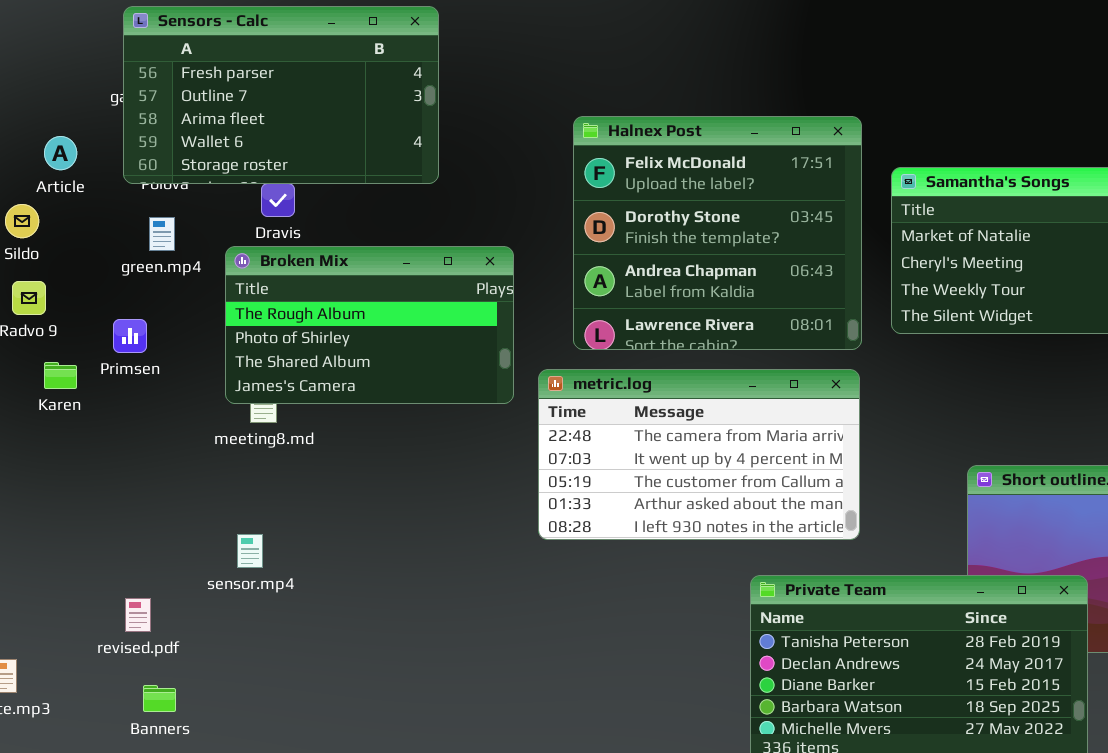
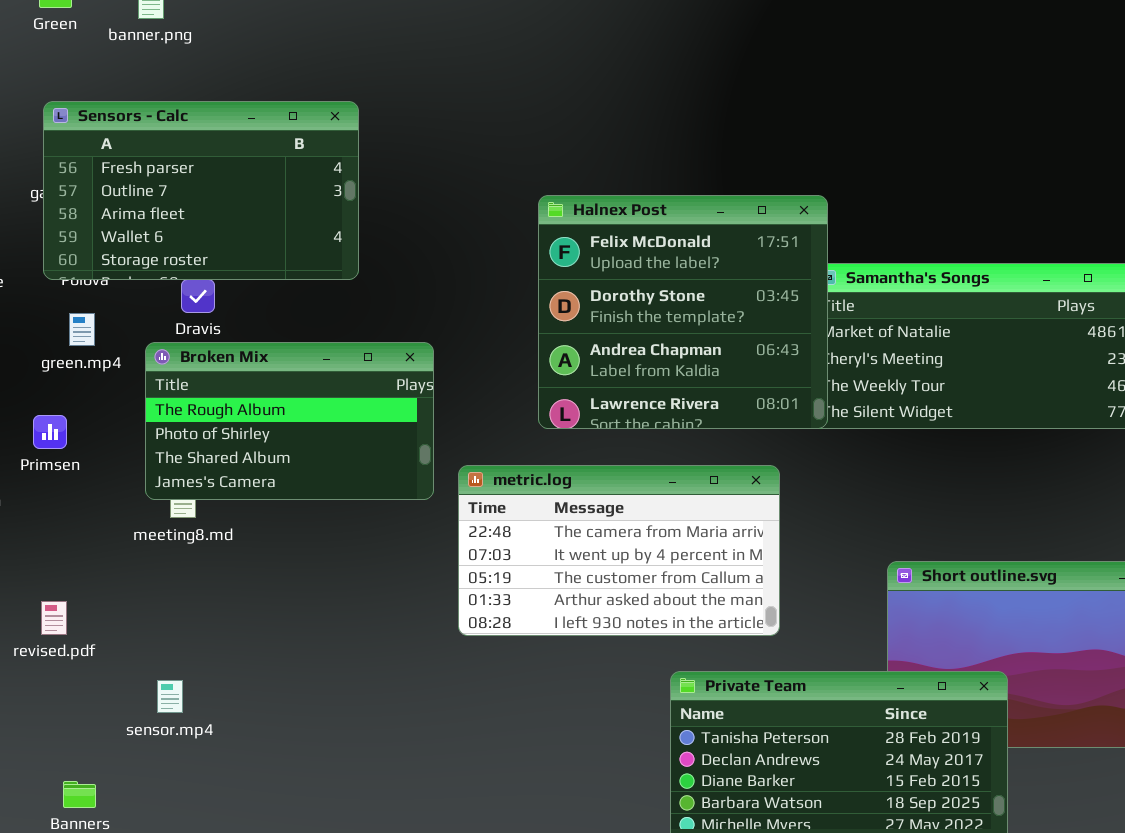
Halnex Post: [573,116,862,350] -> [538,195,828,429], moved
sensor.mp4: [237,534,263,568] -> [157,680,183,713], moved
revised.pdf: [125,598,151,632] -> [41,601,67,635], moved

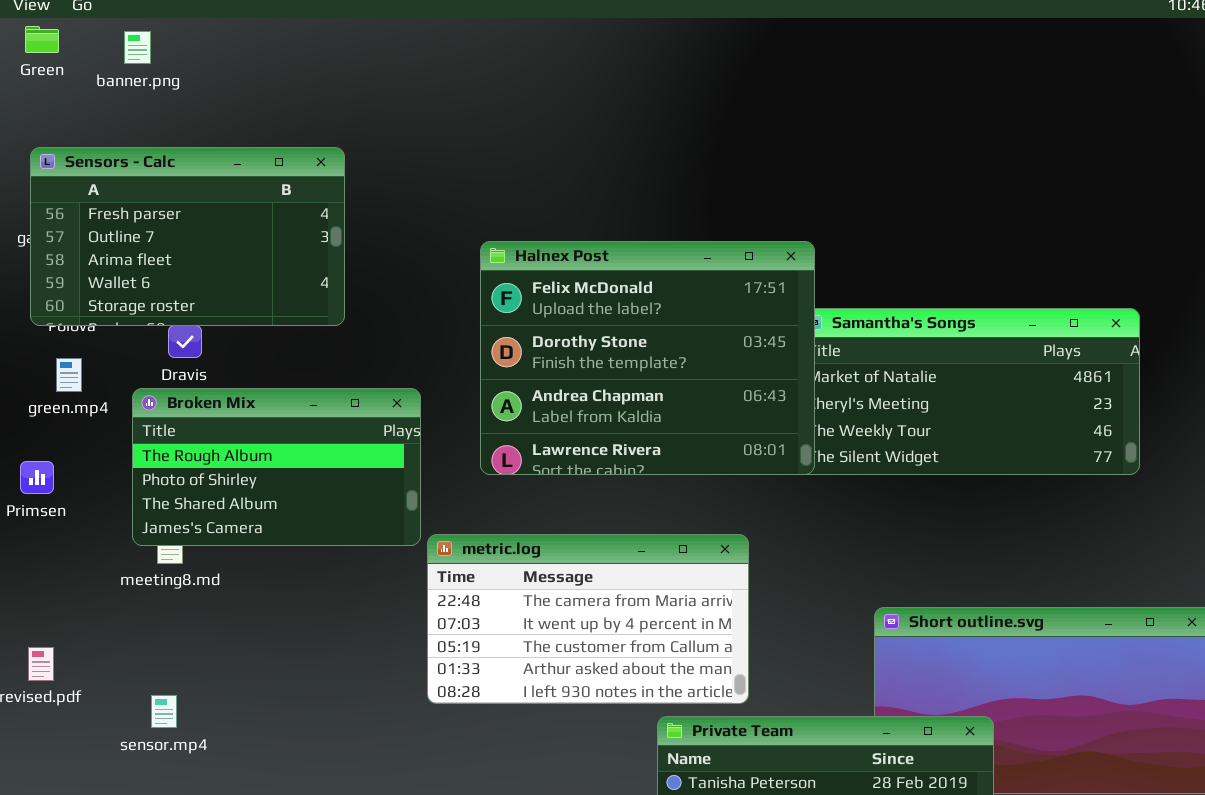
Halnex Post: [538,195,828,429] -> [480,241,815,475], resized
metric.log: [458,465,780,636] -> [427,534,749,704], moved
sensor.mp4: [157,680,183,713] -> [151,695,177,728], moved

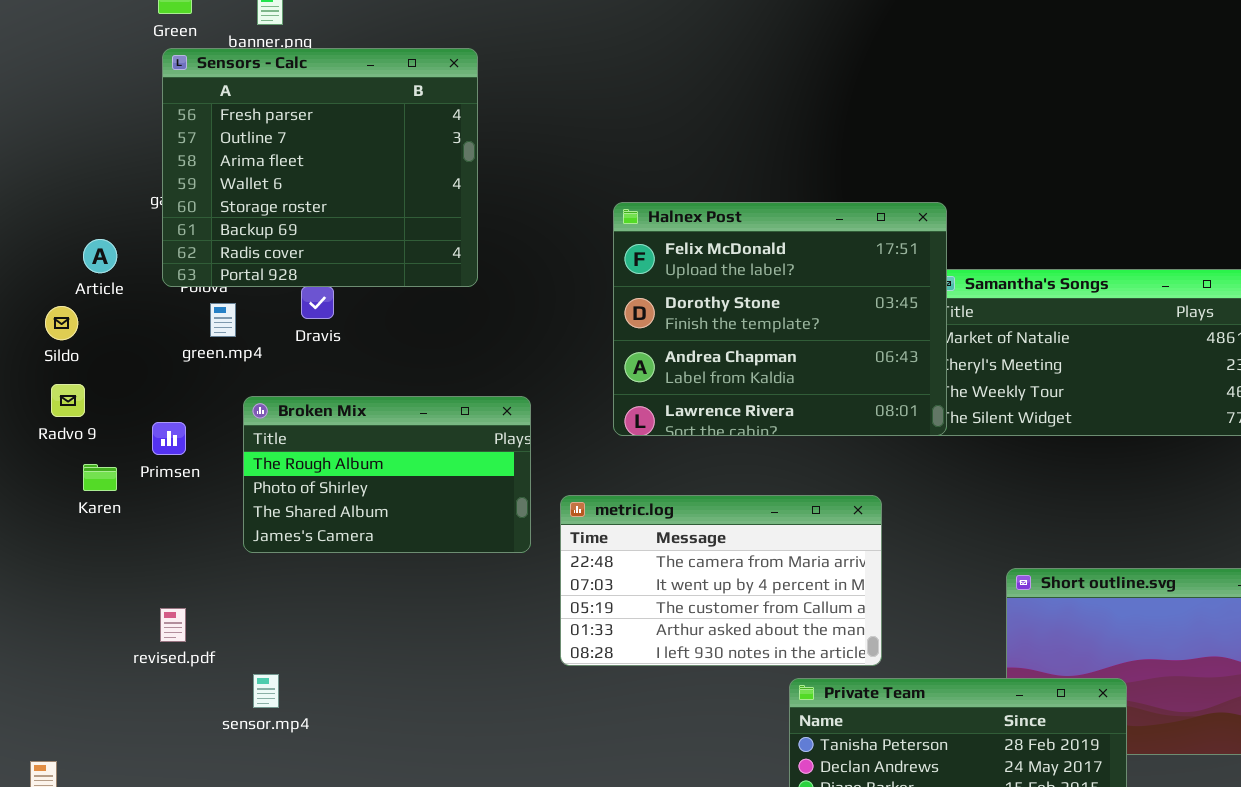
Sensors - Calc: [30,147,345,326] -> [162,48,478,287], resized
green.mp4: [56,358,82,392] -> [210,303,236,337], moved
Broken Mix: [132,388,421,546] -> [243,396,531,553], moved
sensor.mp4: [151,695,177,728] -> [253,674,279,708], moved

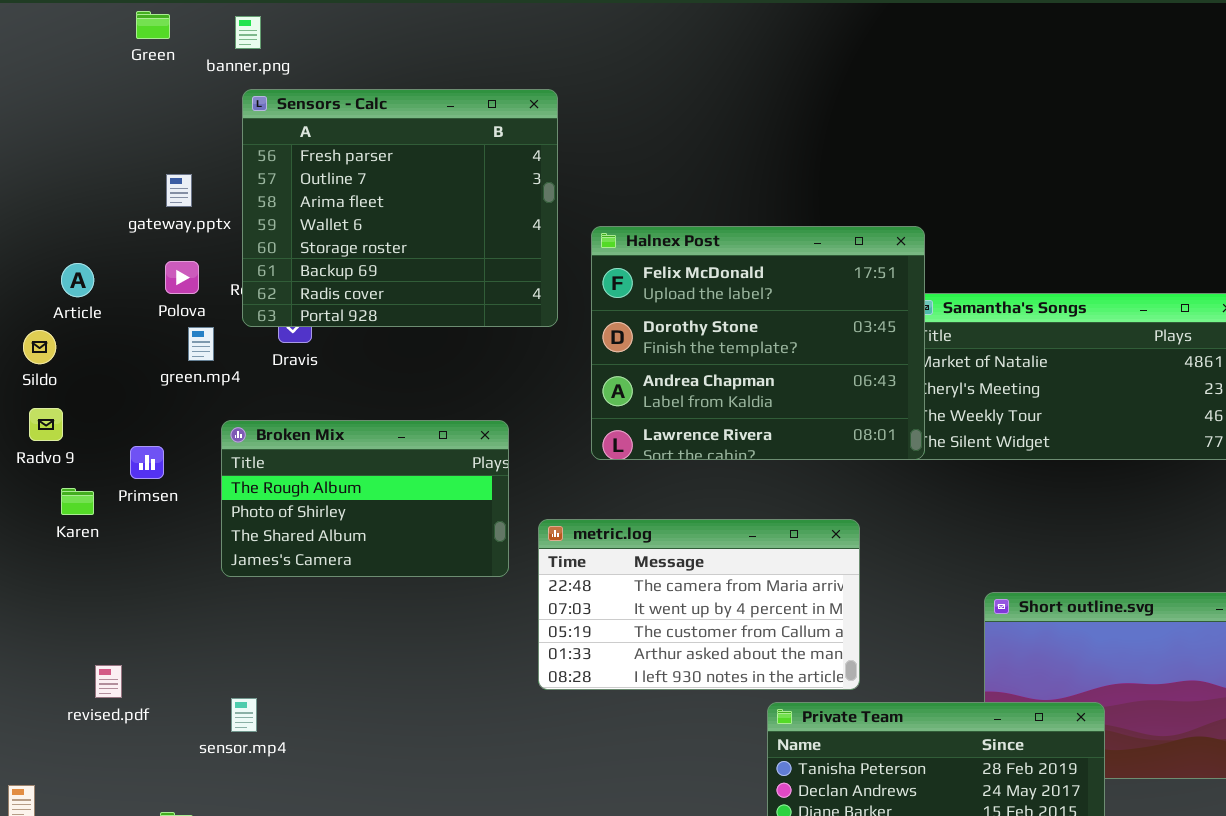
Sensors - Calc: [162,48,478,287] -> [242,89,558,327], moved
revised.pdf: [160,608,186,642] -> [95,665,122,698], moved

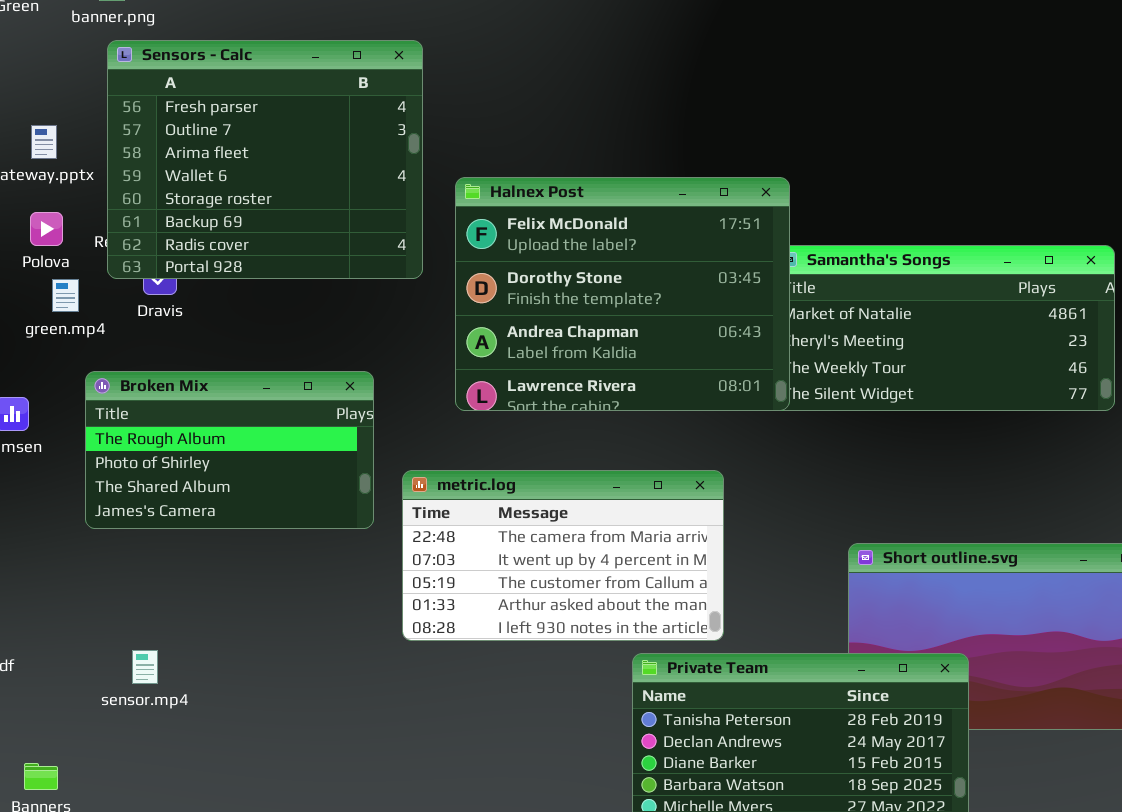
sensor.mp4: [231,698,257,732] -> [132,650,158,684], moved

